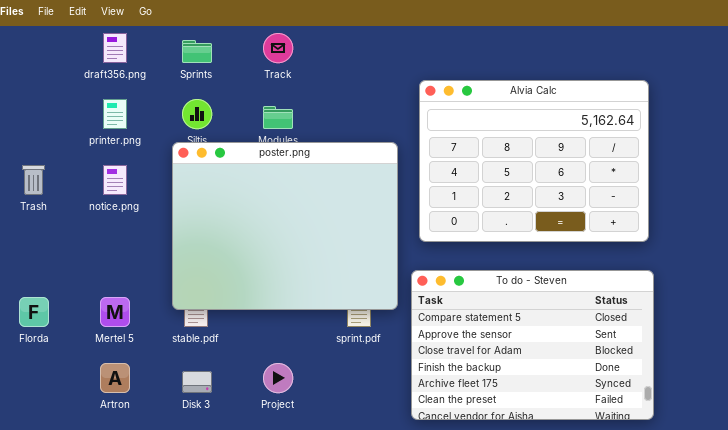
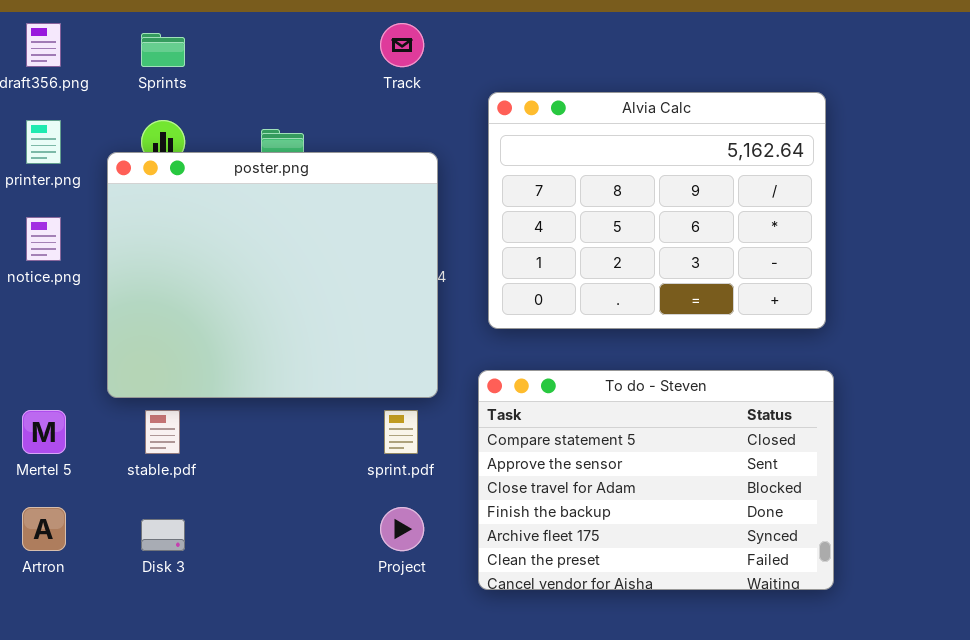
Track: [263,33,293,63] -> [380,23,424,67], moved
poster.png: [172,142,398,310] -> [107,152,438,398], moved
Project: [263,363,293,393] -> [380,507,424,551], moved

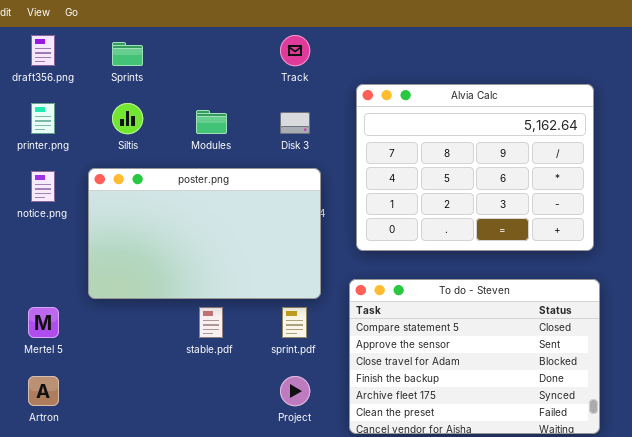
poster.png: [107,152,438,398] -> [88,168,321,299], resized
stable.pdf: [145,410,180,454] -> [199,307,223,338], moved
Disk 3: [141,519,185,551] -> [280,112,310,134], moved

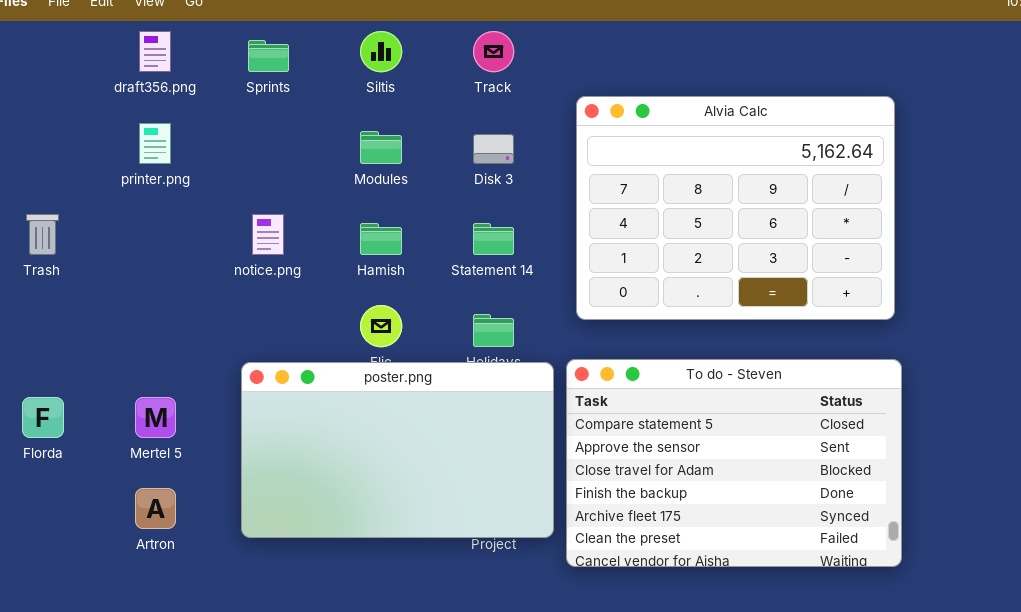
Siltis: [112,103,143,134] -> [360,31,402,72], moved
poster.png: [88,168,321,299] -> [241,362,554,538], moved
notice.png: [31,171,55,202] -> [252,214,284,255], moved

